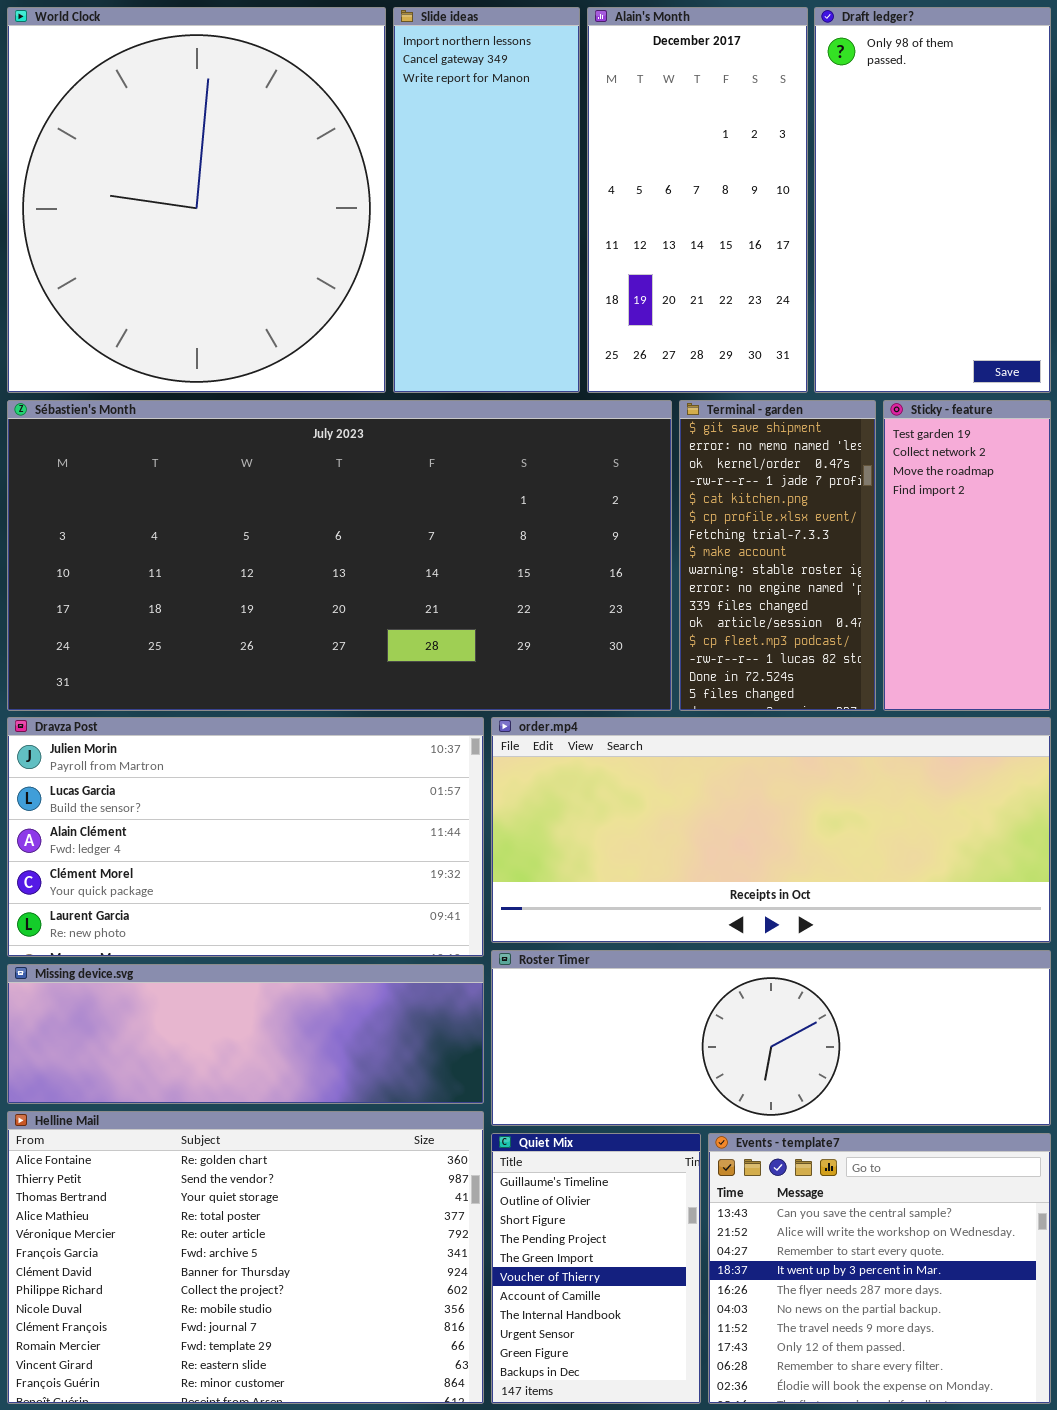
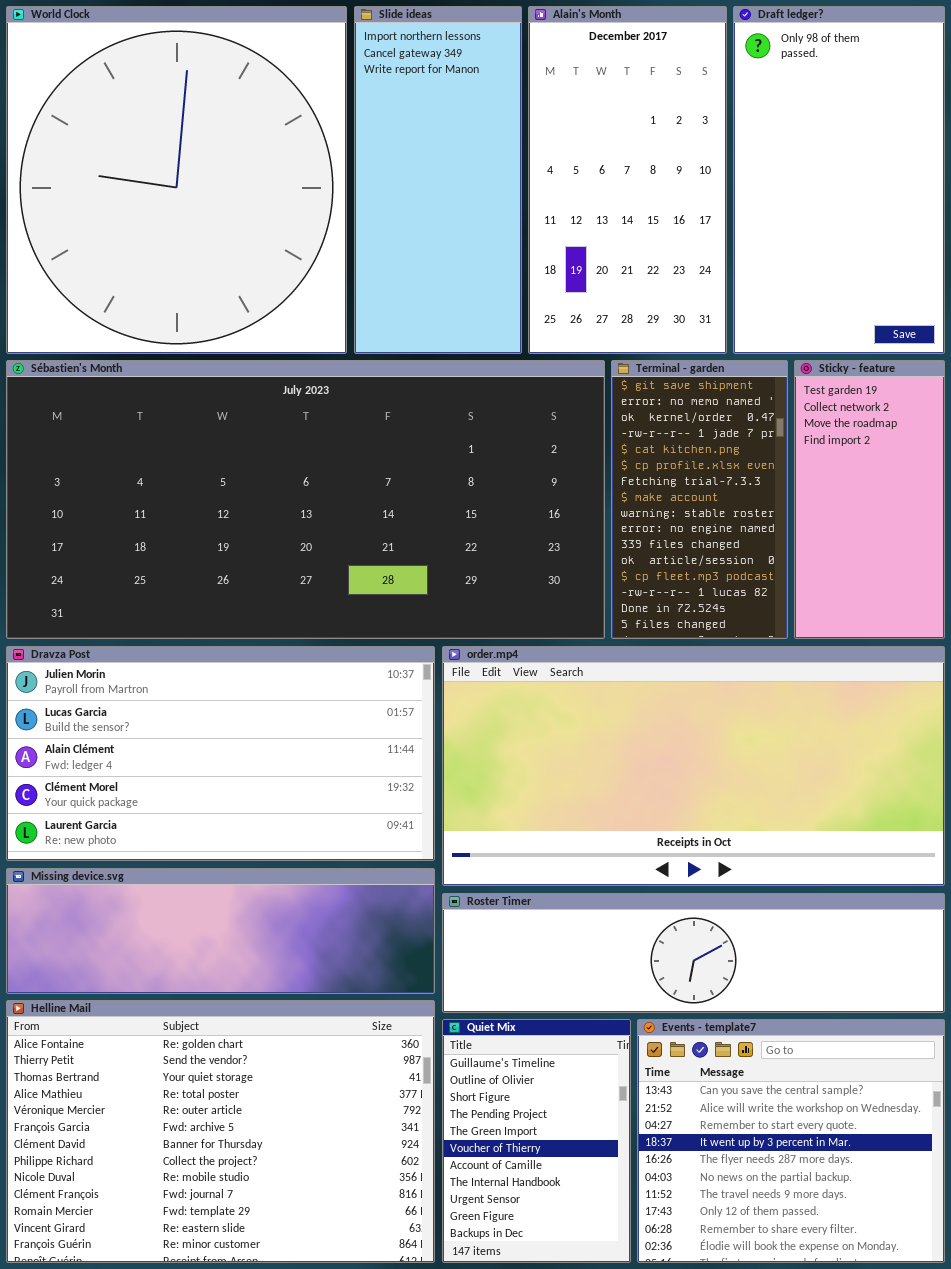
order.mp4: [491,717,1051,943] -> [442,646,945,886], resized
Roster Timer: [491,950,1051,1126] -> [442,893,945,1013], resized

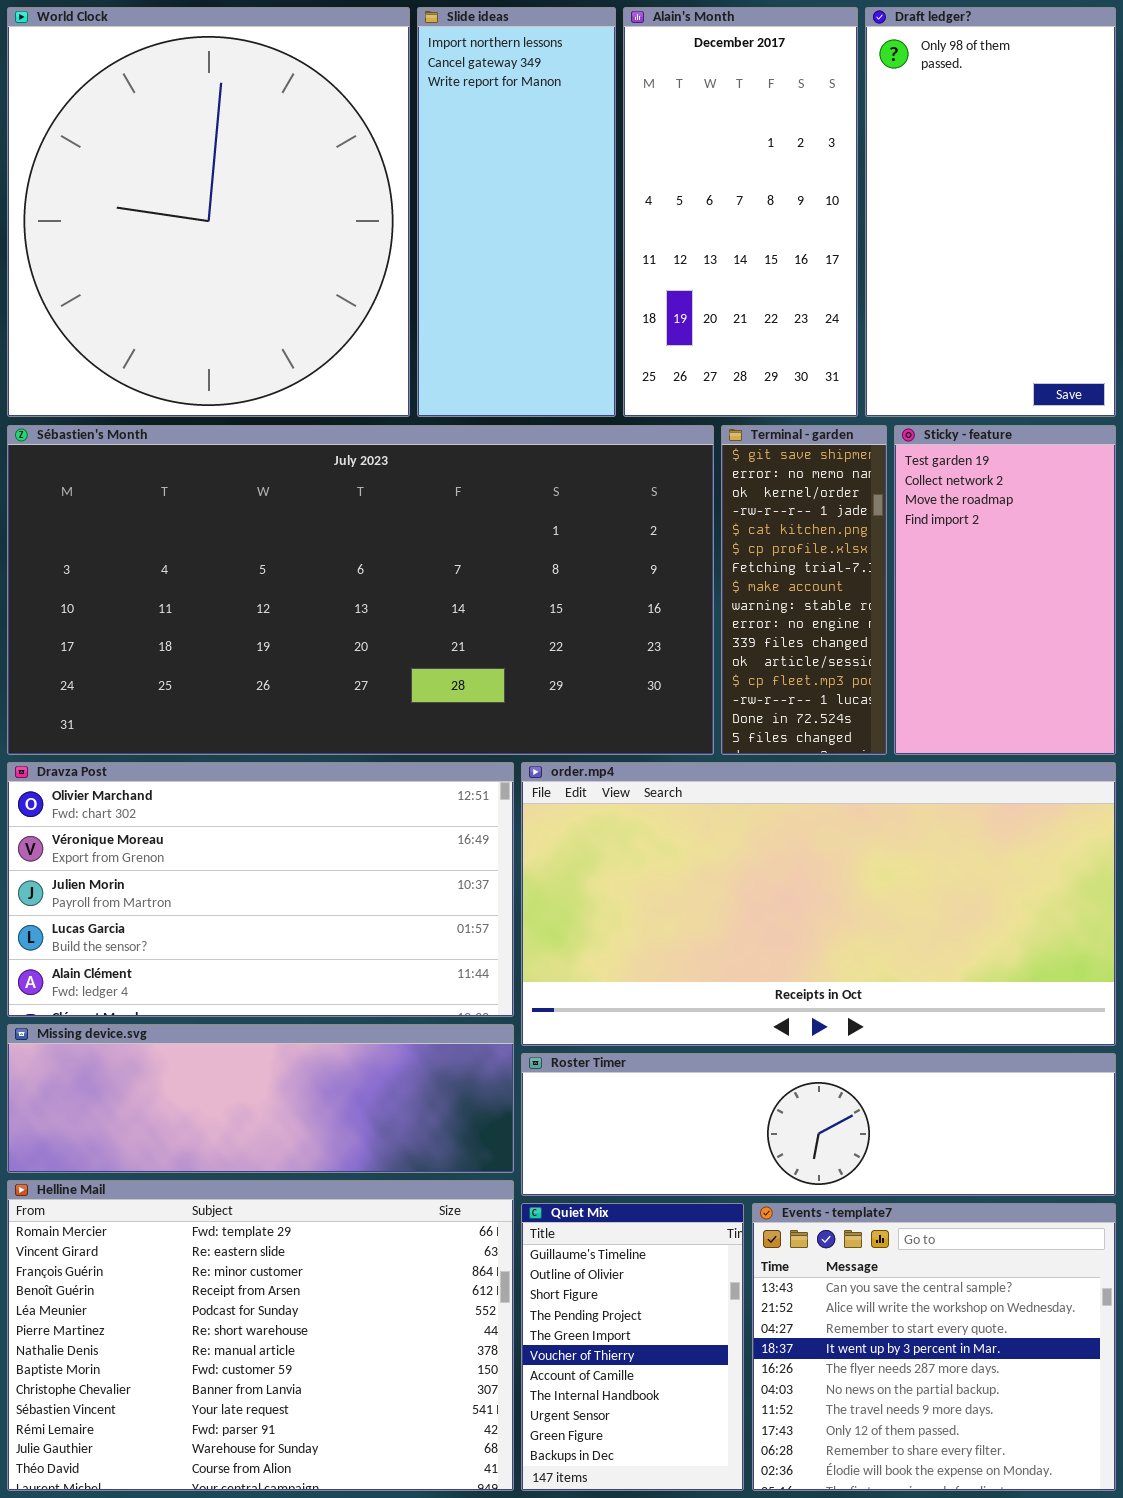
Terminal - garden: [611,360,788,639] -> [721,425,887,755], resized
Sticky - feature: [794,360,945,639] -> [894,425,1116,755], resized
Dravza Post: [6,646,435,861] -> [7,762,514,1017], scrolled up 2 rows
Helline Mail: [6,1000,435,1263] -> [7,1180,514,1491], scrolled down 10 rows

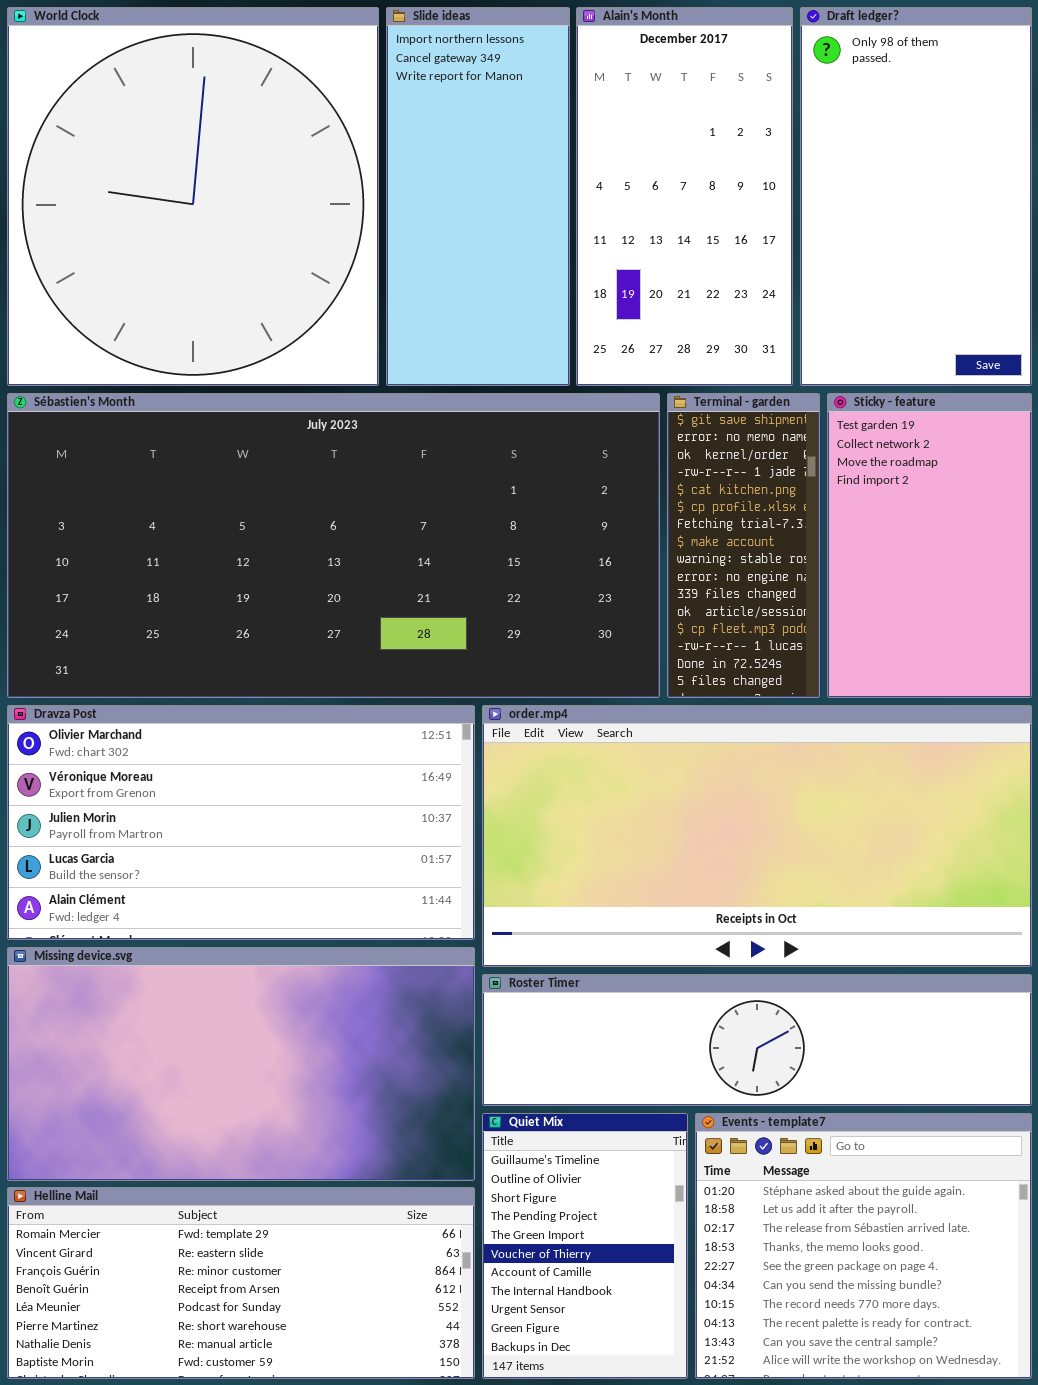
Missing device.svg: [7,1024,514,1173] -> [7,947,475,1181], resized
Helline Mail: [7,1180,514,1491] -> [7,1187,475,1379], resized
Events - template7: [752,1203,1116,1491] -> [695,1113,1032,1379], scrolled up 8 rows

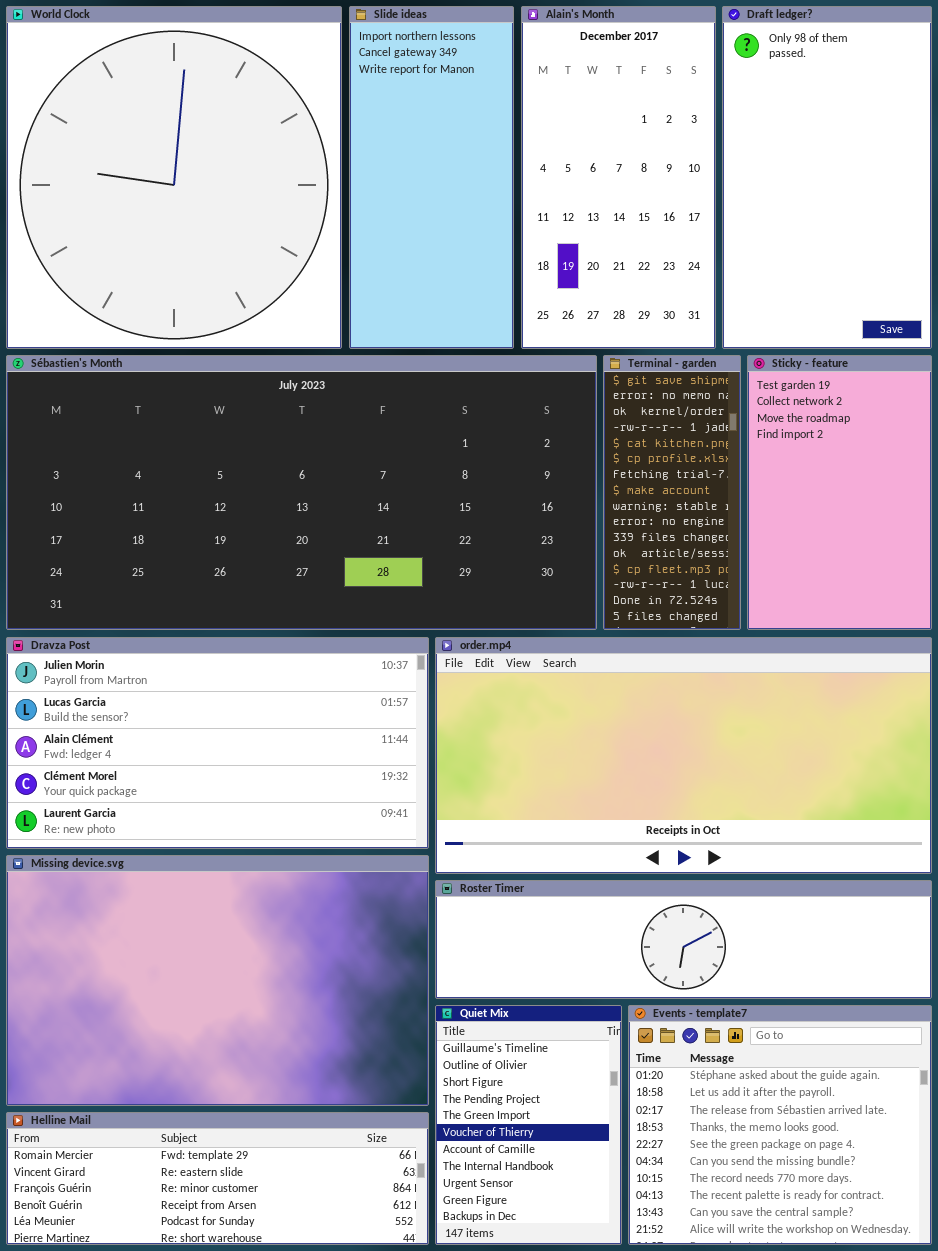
Dravza Post: [7,705,475,940] -> [6,637,429,849], scrolled down 2 rows
Missing device.svg: [7,947,475,1181] -> [6,855,429,1106], resized
Helline Mail: [7,1187,475,1379] -> [6,1112,429,1245], resized

